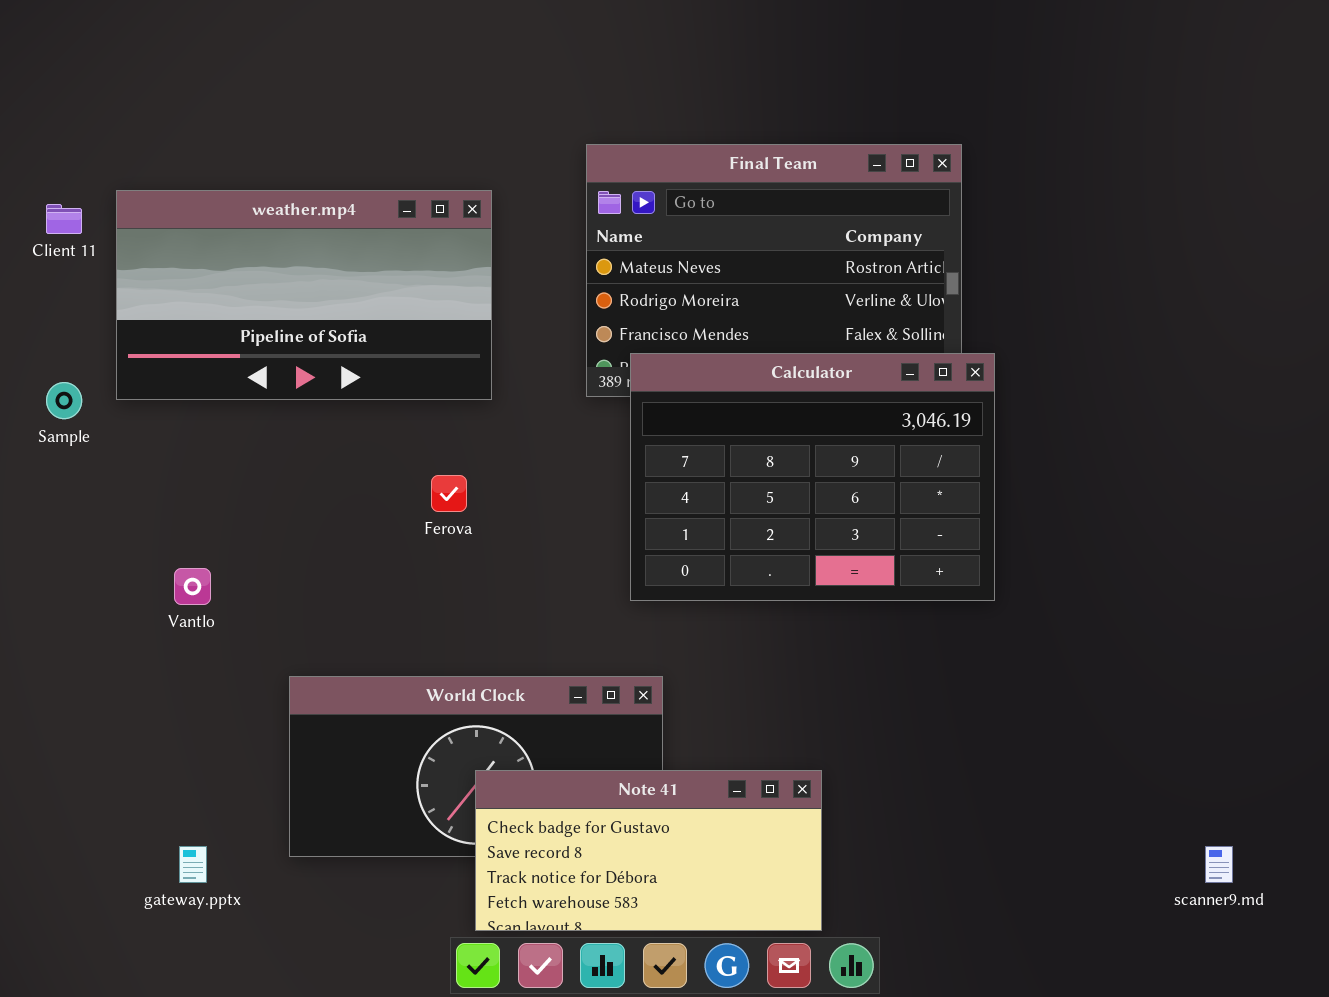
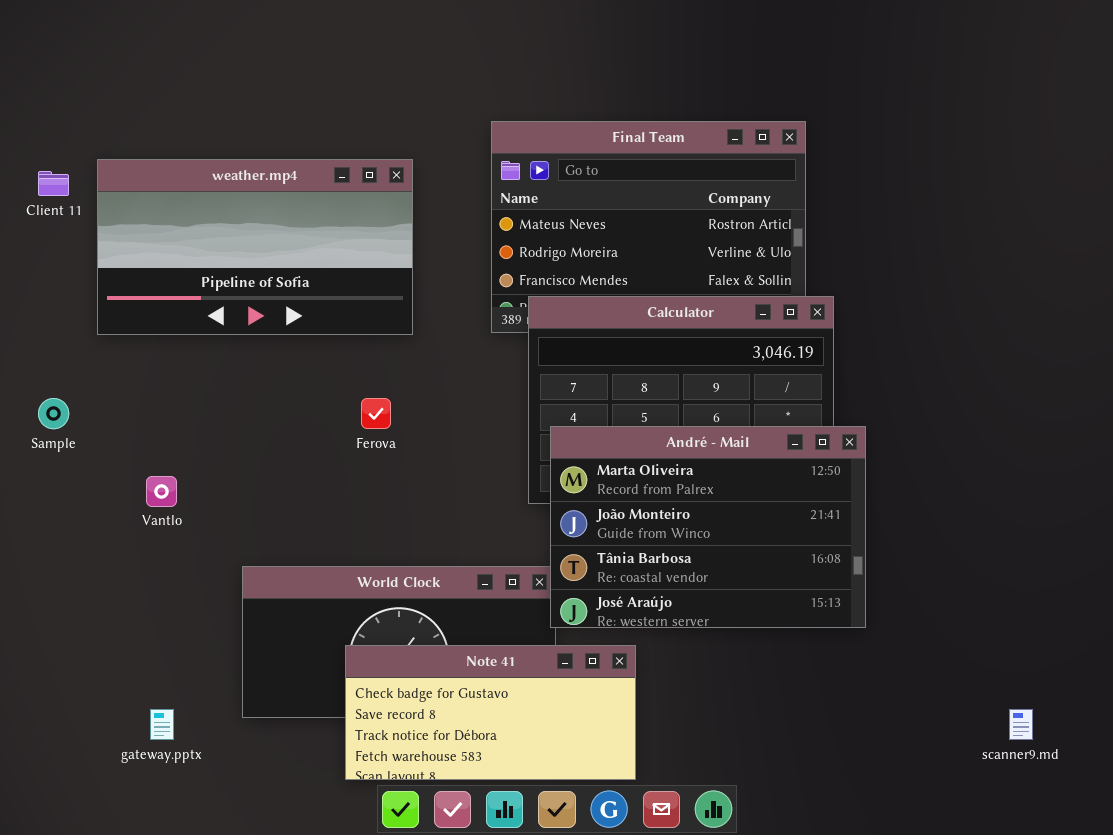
Sample: [46,382,82,419] -> [38,398,69,429], moved
André - Mail: none -> [550,426,866,628], opened
Note 41: [475,770,822,931] -> [345,645,636,780], moved

